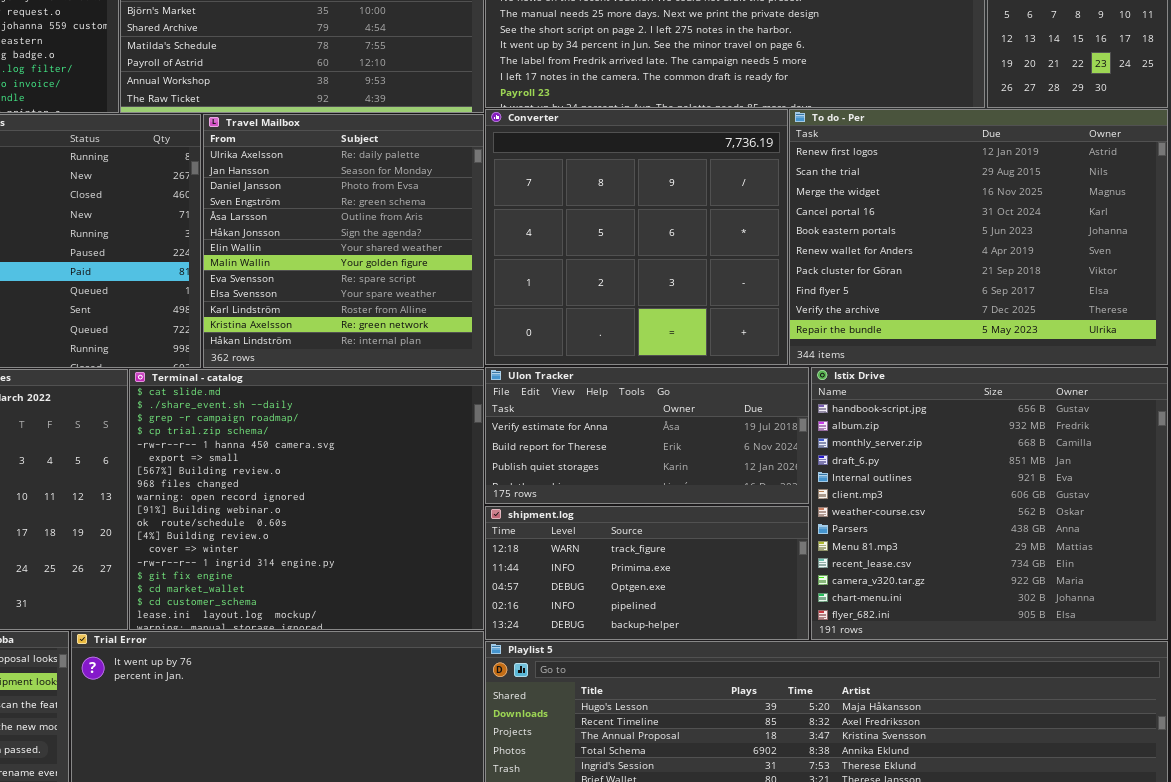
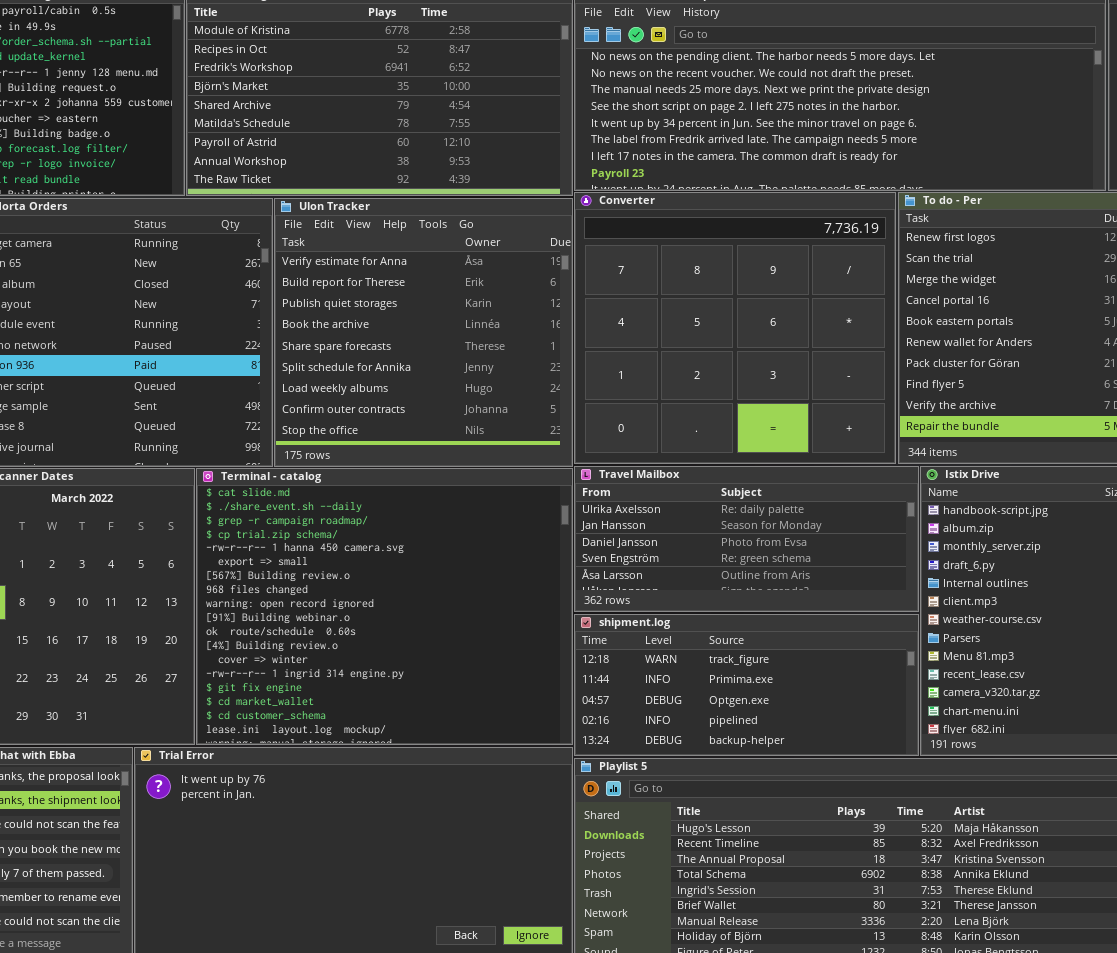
Travel Mailbox: [203,114,484,368] -> [574,466,919,612], moved, resized
Ulon Tracker: [485,367,809,504] -> [274,198,573,467], moved, resized

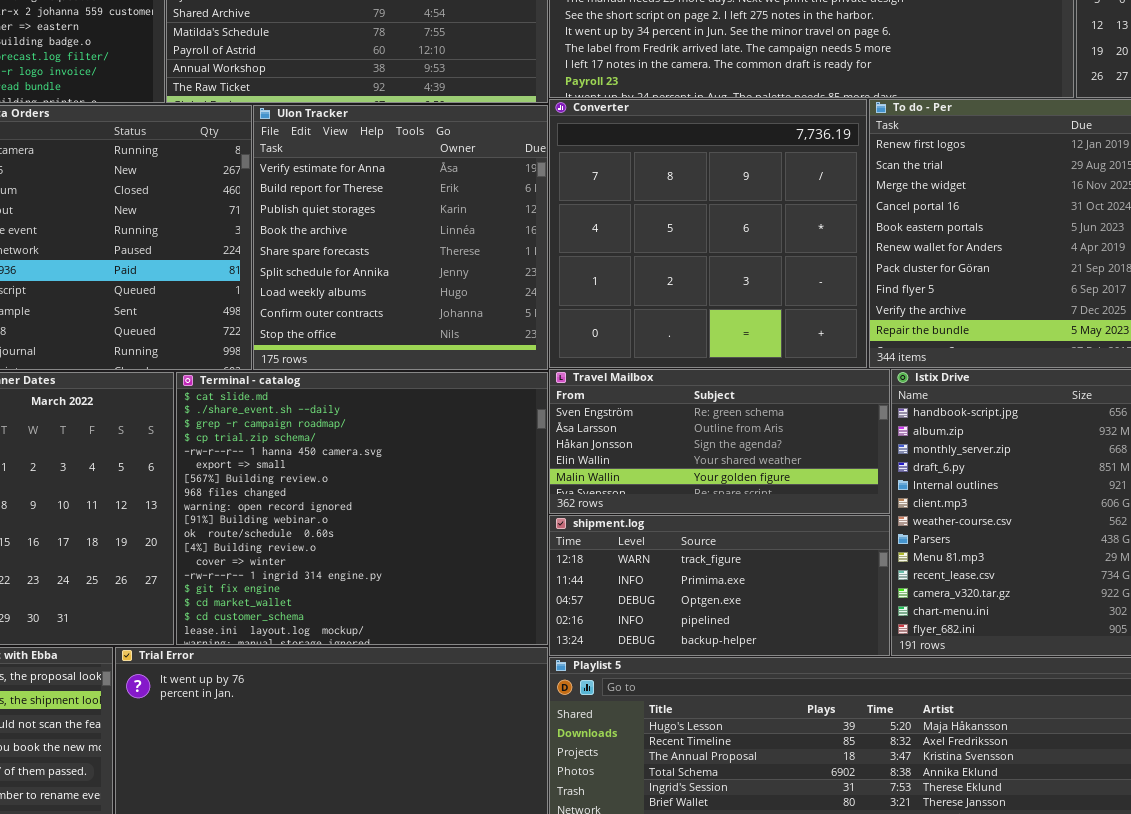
Travel Mailbox: [574,466,919,612] -> [549,369,890,514], scrolled down 3 rows

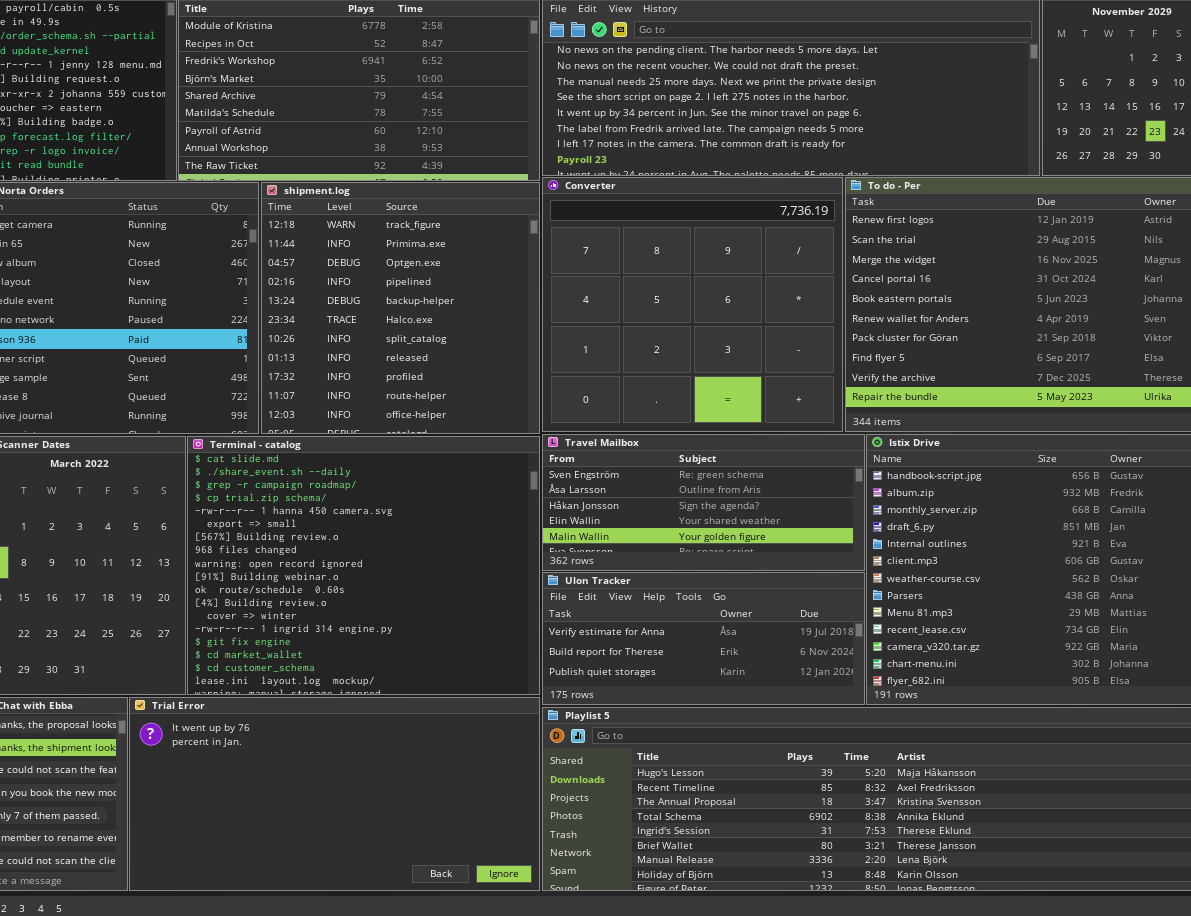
Ulon Tracker: [253,105,548,370] -> [542,572,865,705], moved, resized
shipment.log: [549,515,890,656] -> [261,182,540,434], moved, resized

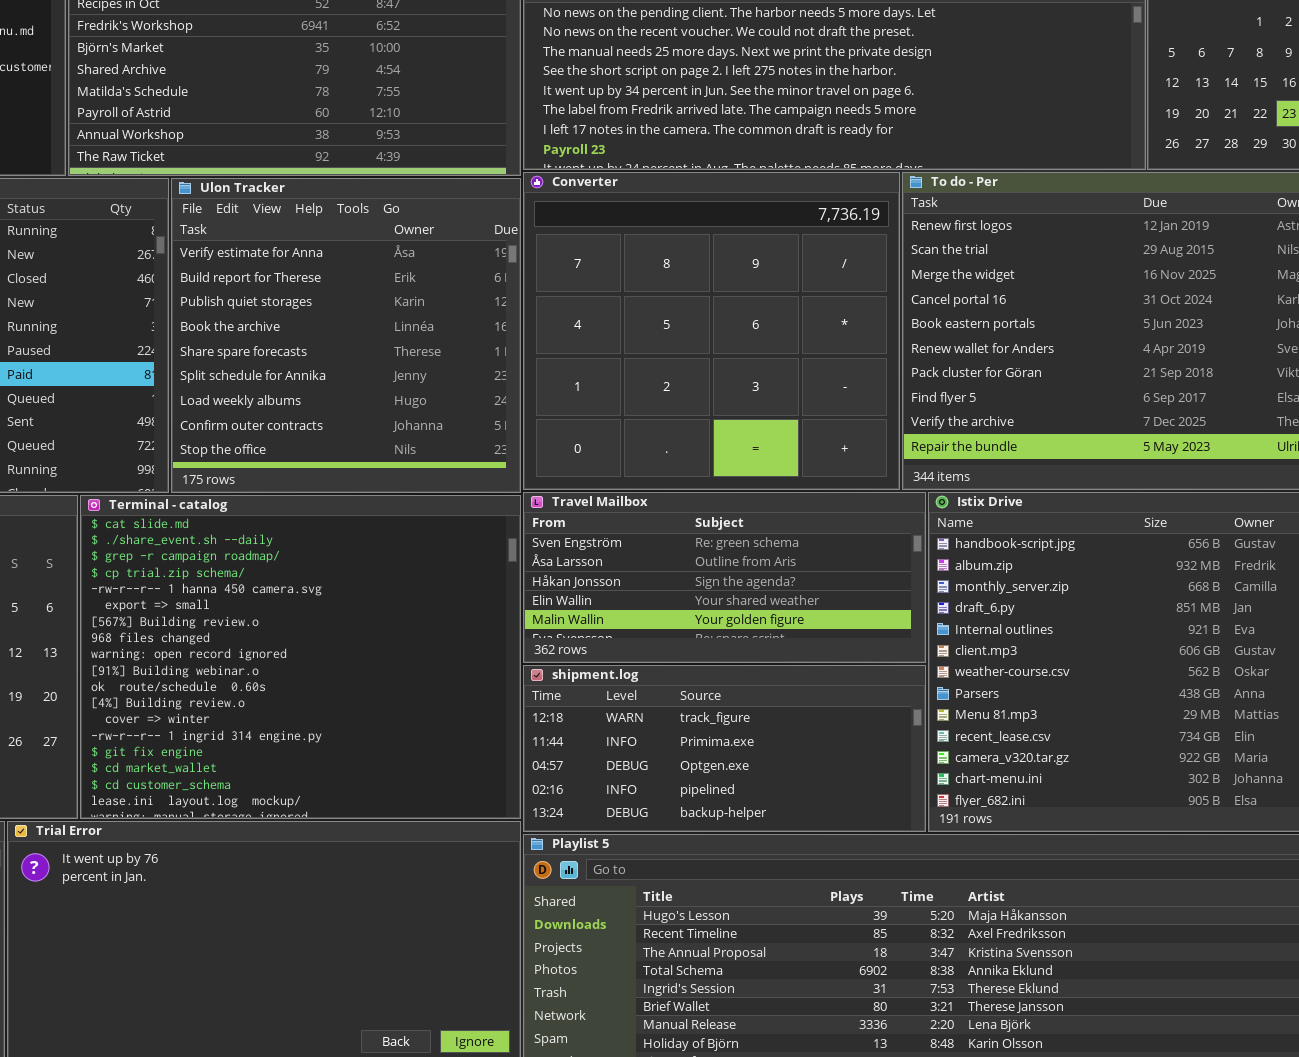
shipment.log: [261,182,540,434] -> [523,665,926,832], moved, resized
Ulon Tracker: [542,572,865,705] -> [171,178,521,493], moved, resized

